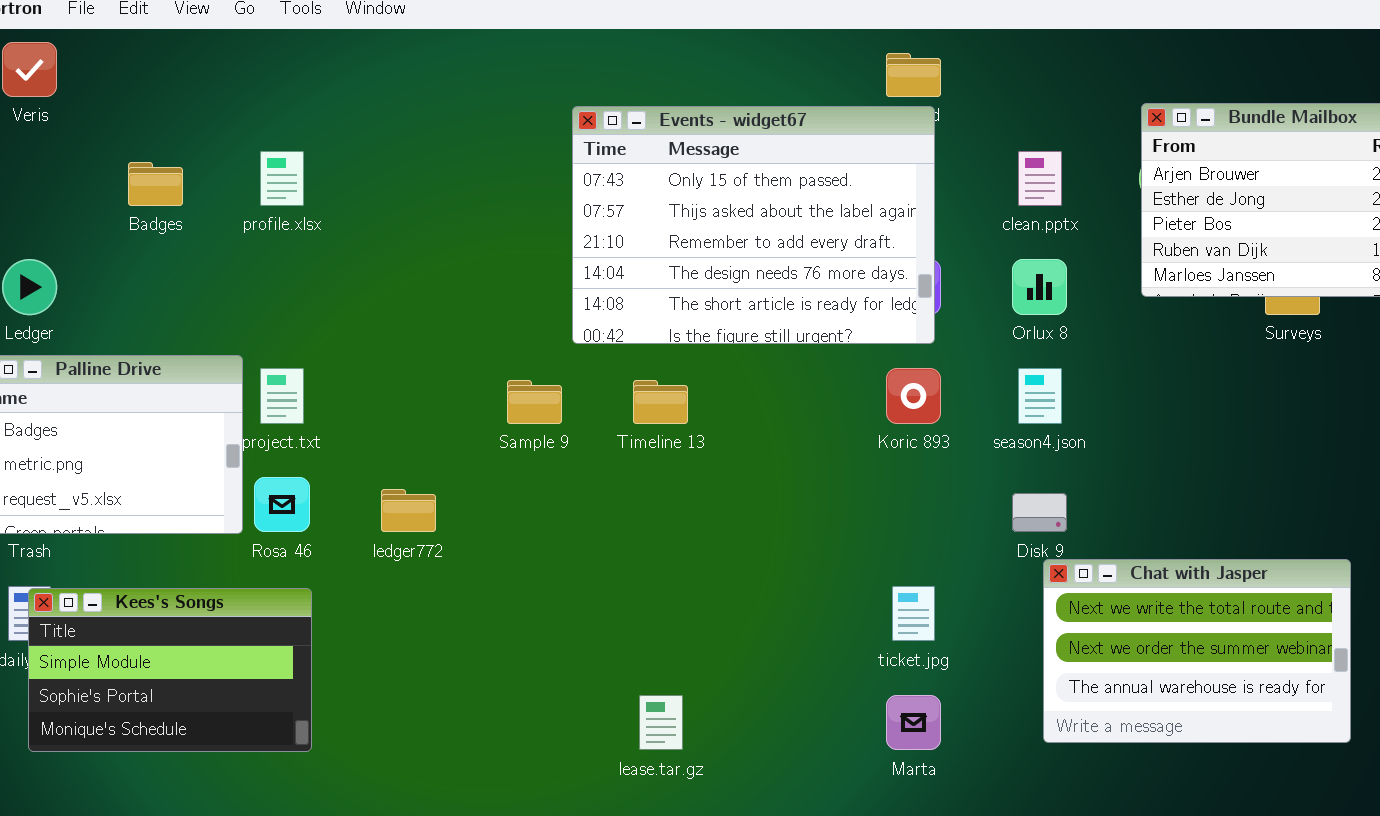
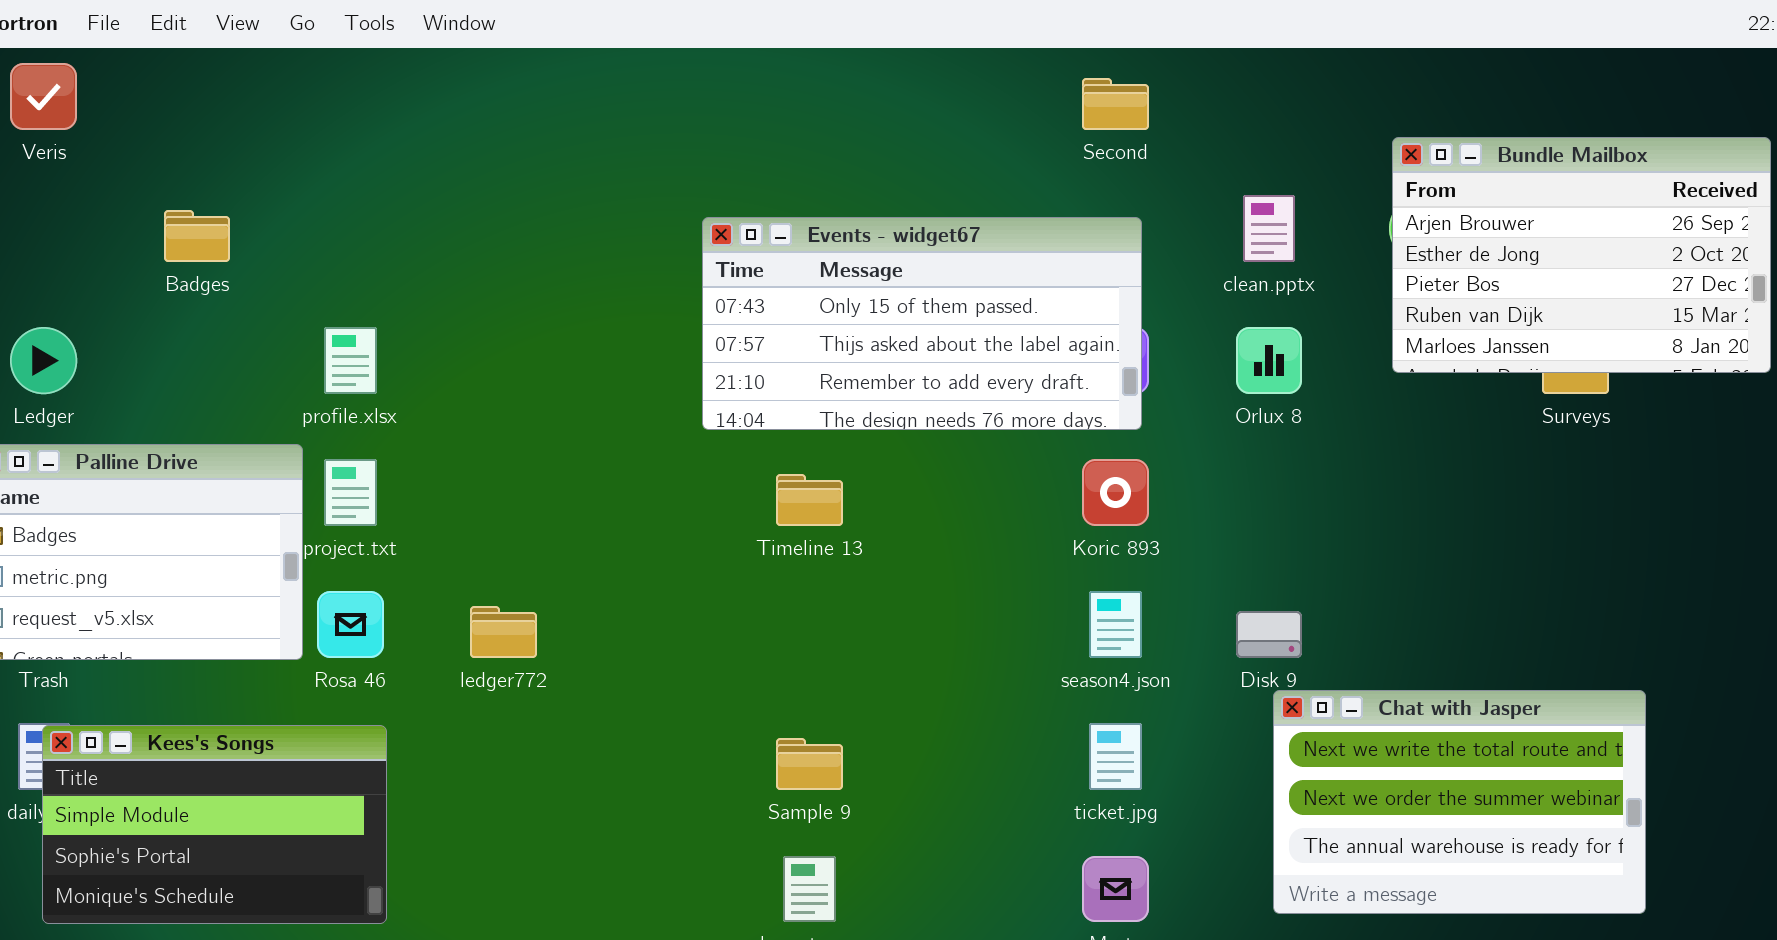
Events - widget67: [572,106,935,344] -> [702,217,1142,430], resized
profile.xlsx: [260,151,304,206] -> [324,327,377,394], moved
season4.json: [1018,368,1062,424] -> [1089,591,1142,658], moved
Sample 9: [507,380,562,424] -> [776,738,843,790], moved

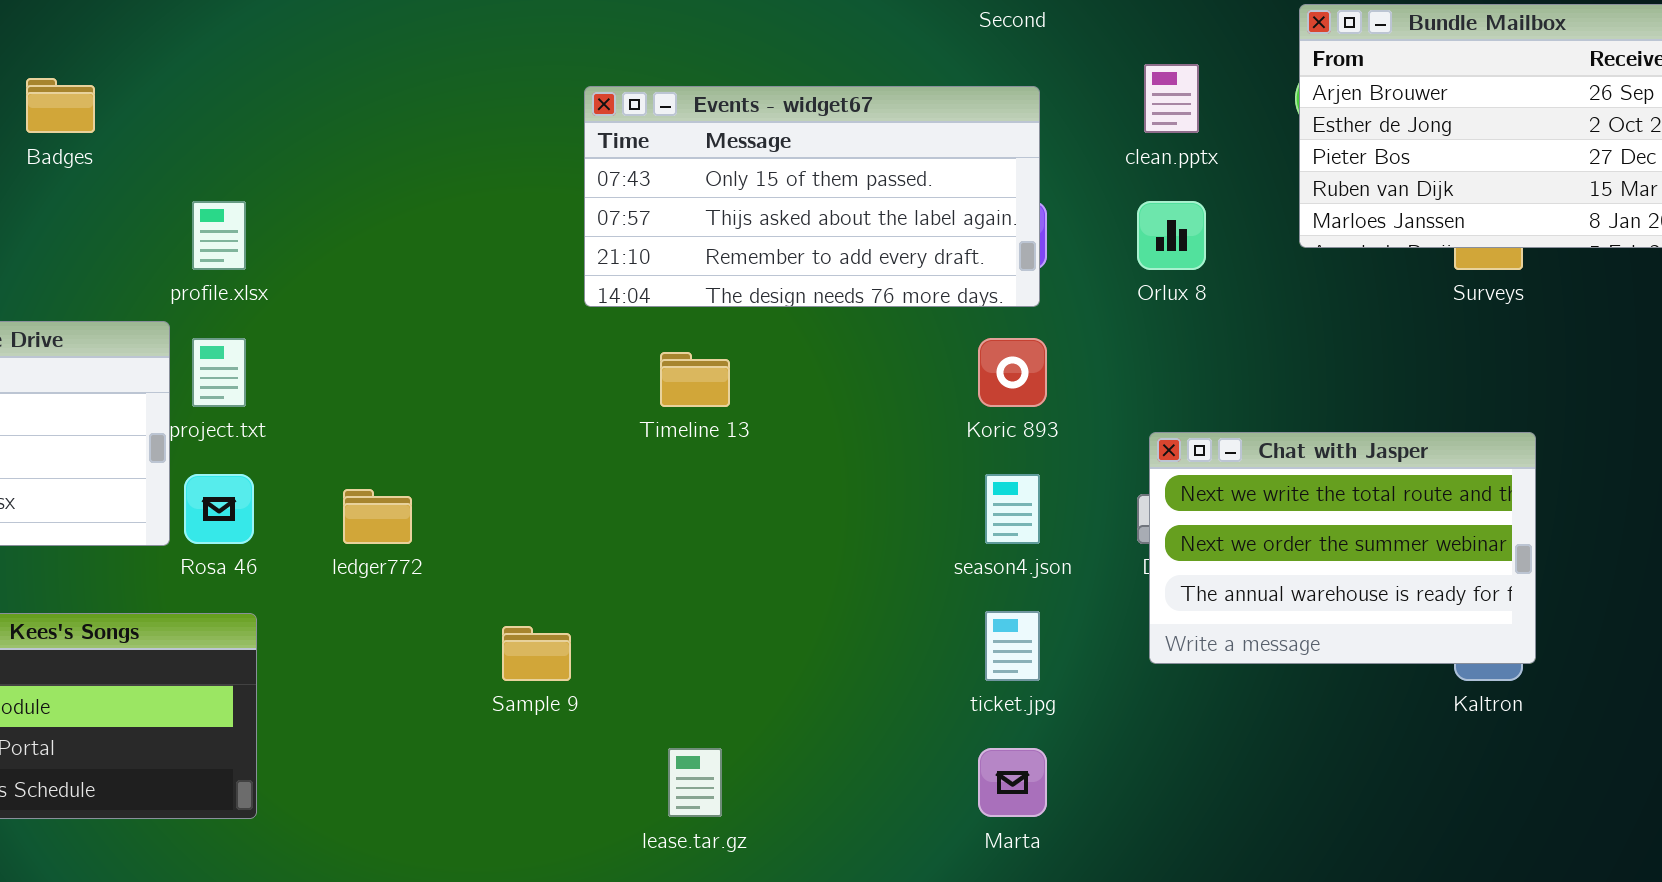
Chat with Jasper: [1273,690,1646,914] -> [1149,432,1536,664], moved
Sample 9: [776,738,843,790] -> [502,626,571,681], moved

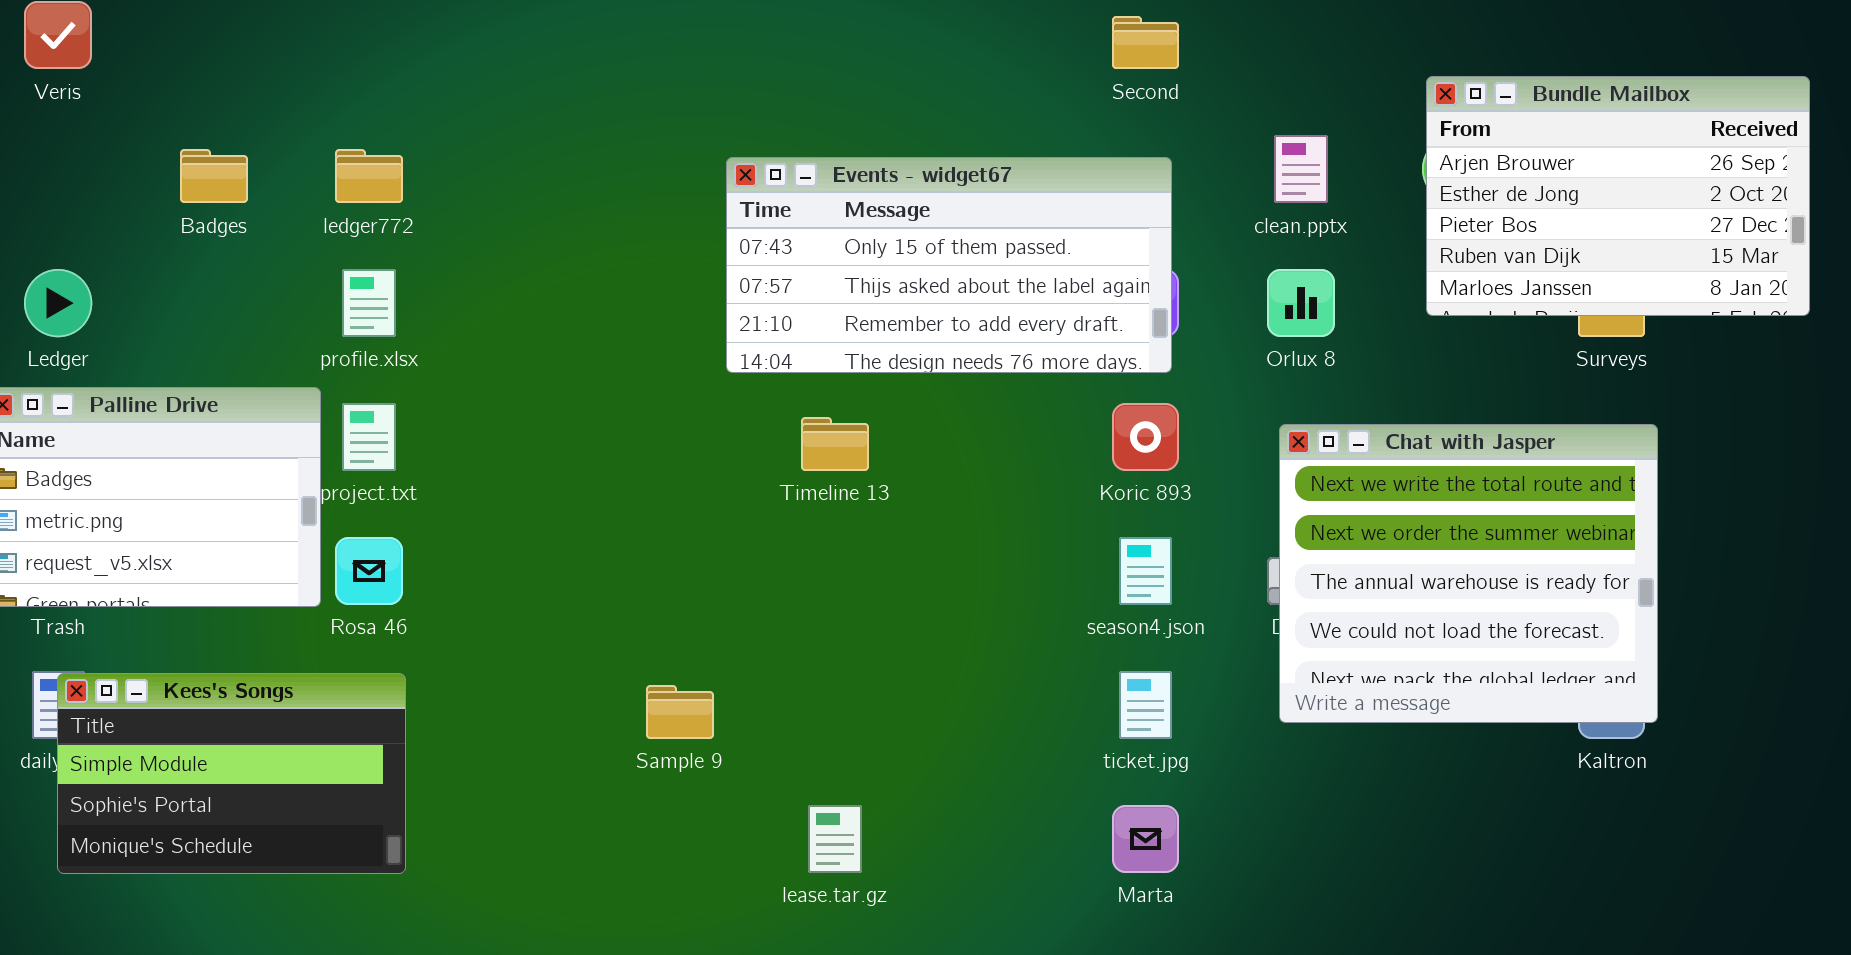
Chat with Jasper: [1149,432,1536,664] -> [1279,424,1658,723], resized
ledger772: [343,489,412,544] -> [335,149,403,203], moved

